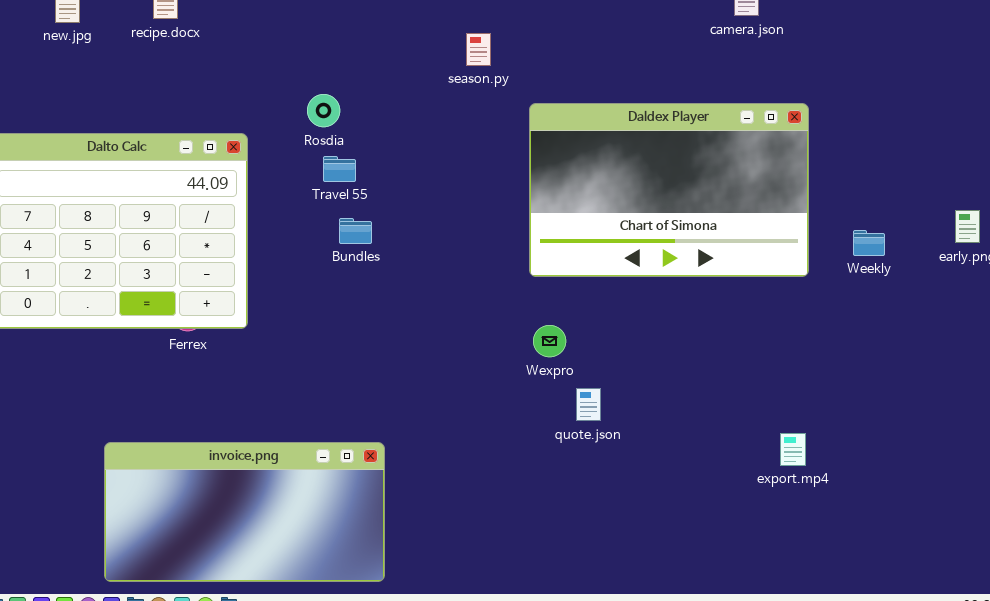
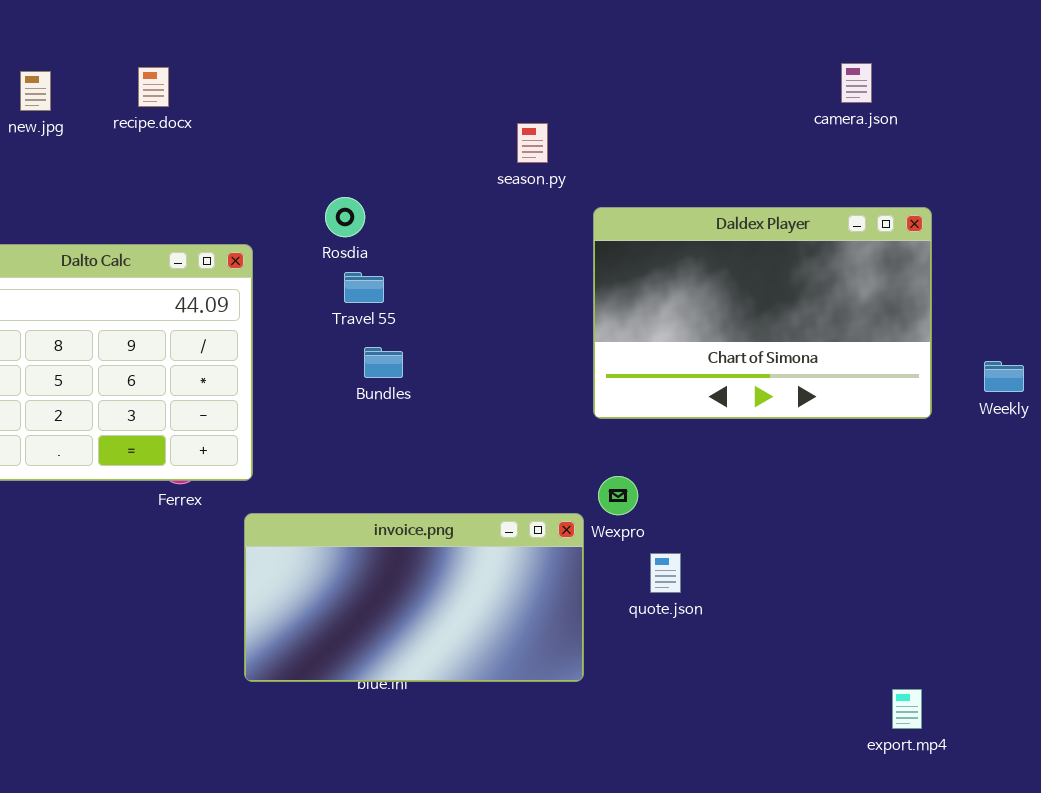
export.mp4: [780,433,806,466] -> [892,689,922,729], moved
invoice.png: [104,442,385,582] -> [244,513,584,682], moved

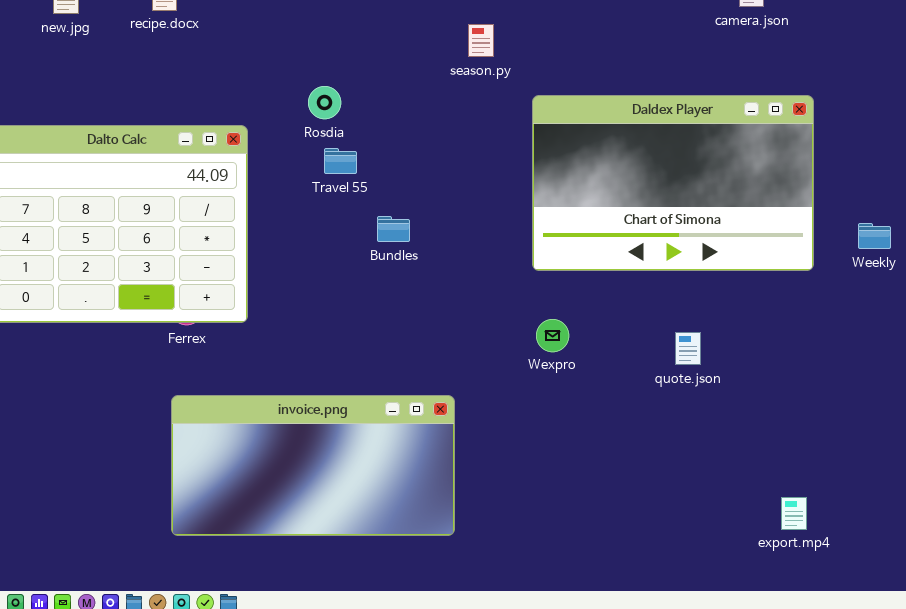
Bundles: [364,347,403,378] -> [377,216,410,242], moved
invoice.png: [244,513,584,682] -> [171,395,455,536], moved
quote.json: [650,553,681,593] -> [675,332,701,365], moved

